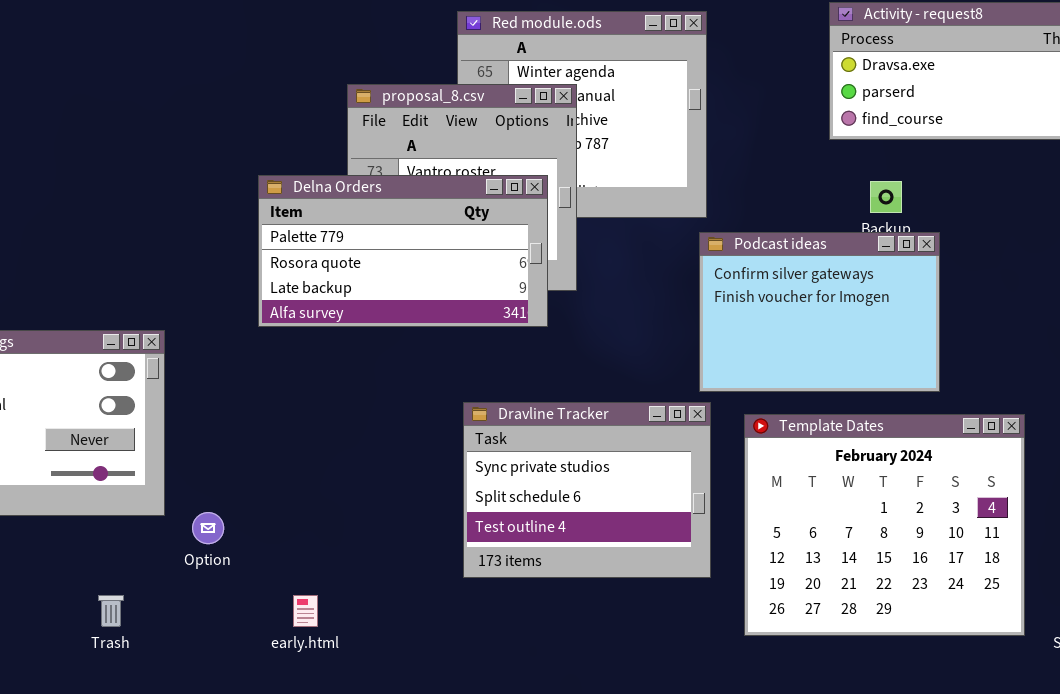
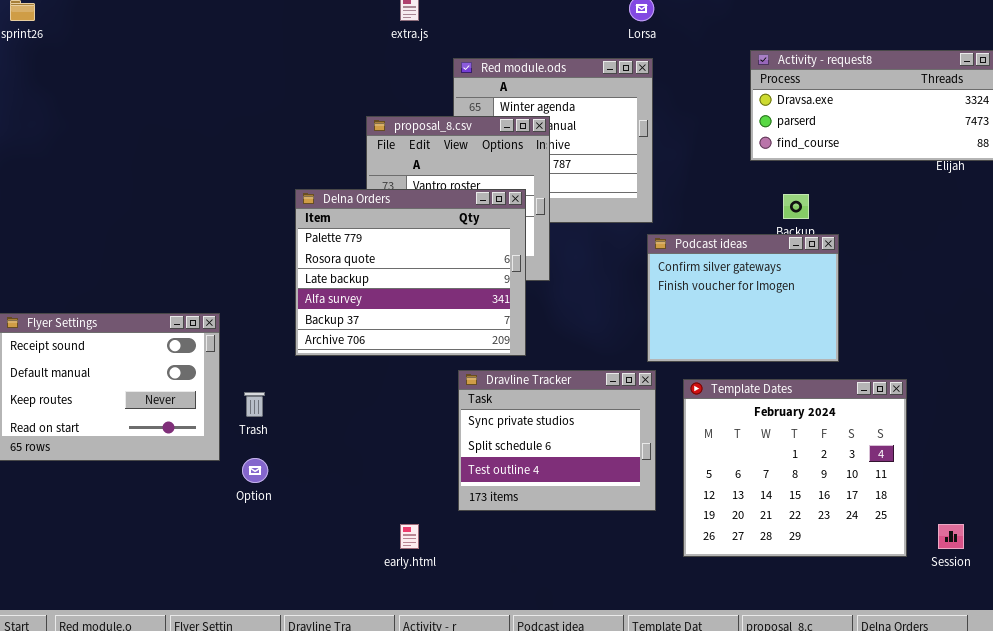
Delna Orders: [258,175,548,327] -> [295,189,526,356], resized
Trash: [98,595,124,627] -> [244,392,265,417], moved
early.html: [293,595,318,627] -> [400,524,419,549], moved

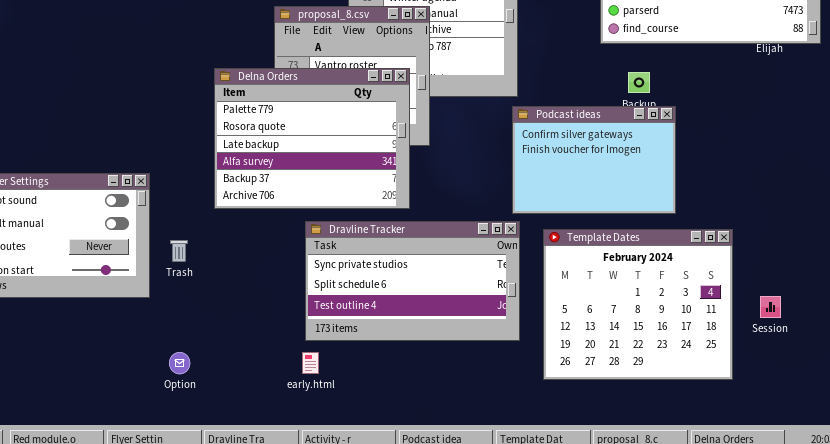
Dravline Tracker: [458,370,656,511] -> [305,221,520,341], resized
Option: [242,458,268,483] -> [169,352,190,374], moved
Session: [938,524,964,549] -> [760,296,781,318], moved

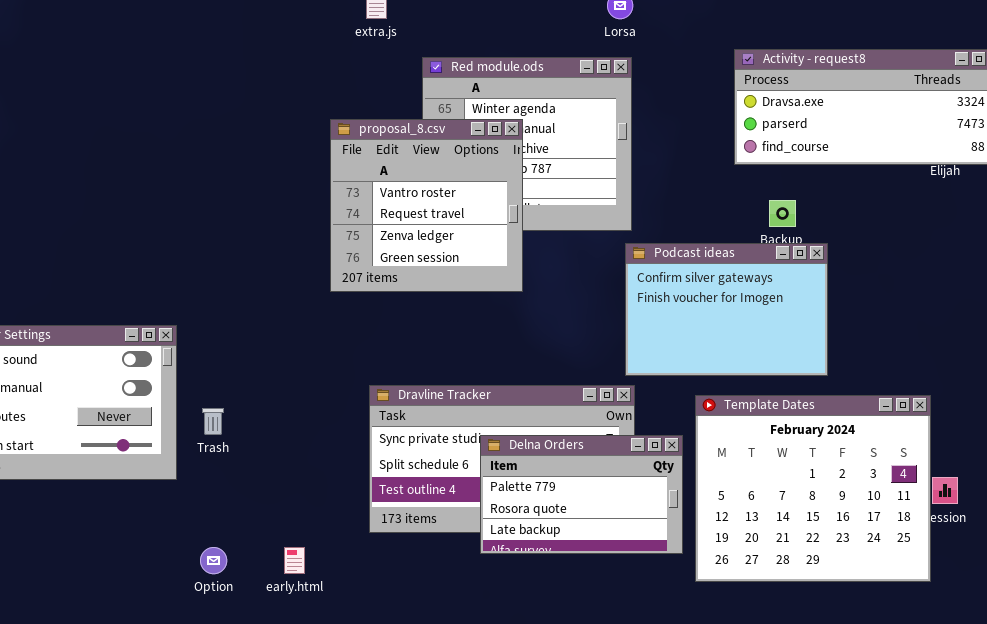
Delna Orders: [214,68,410,209] -> [480,435,683,554], moved, resized
Template Dates: [543,229,733,380] -> [695,395,931,582], moved
early.html: [302,352,319,374] -> [284,547,305,574], moved

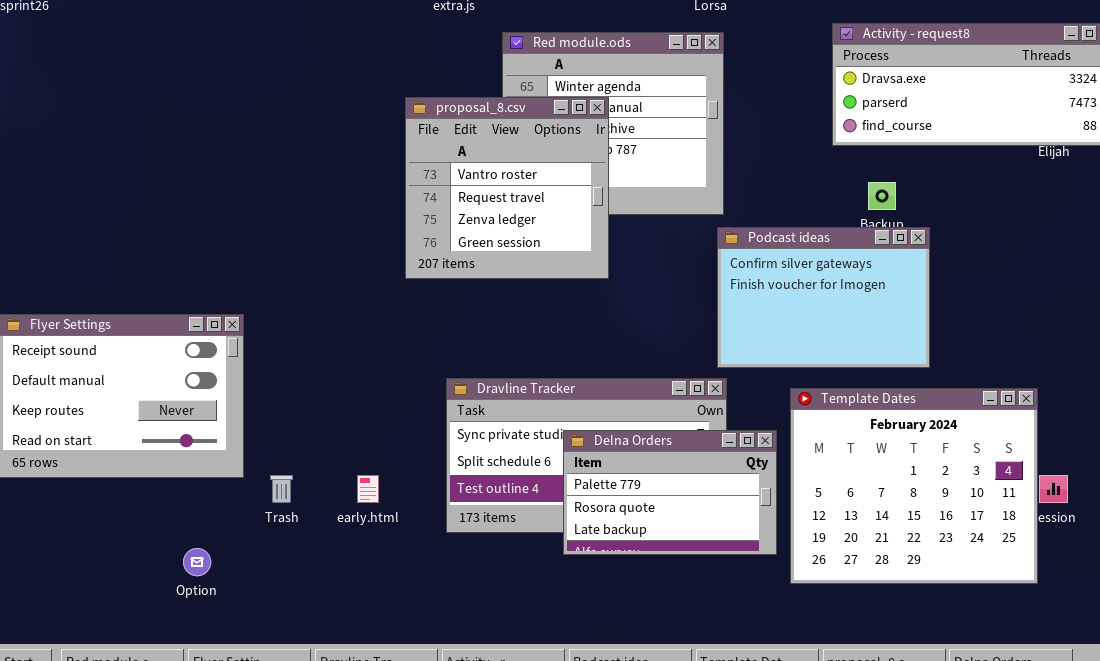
Trash: [202,408,224,435] -> [270,475,293,503], moved
Option: [200,547,227,574] -> [183,548,211,576], moved
early.html: [284,547,305,574] -> [357,475,379,503], moved

